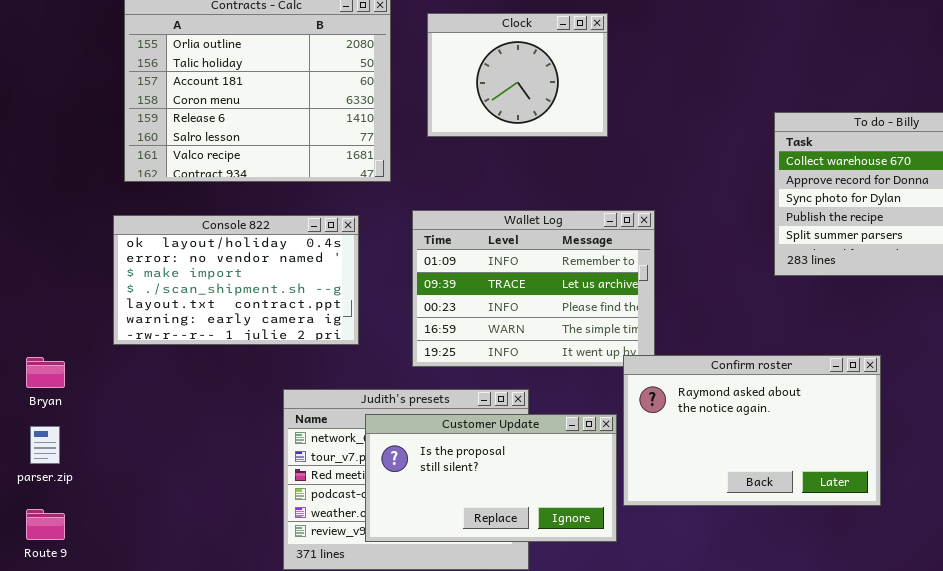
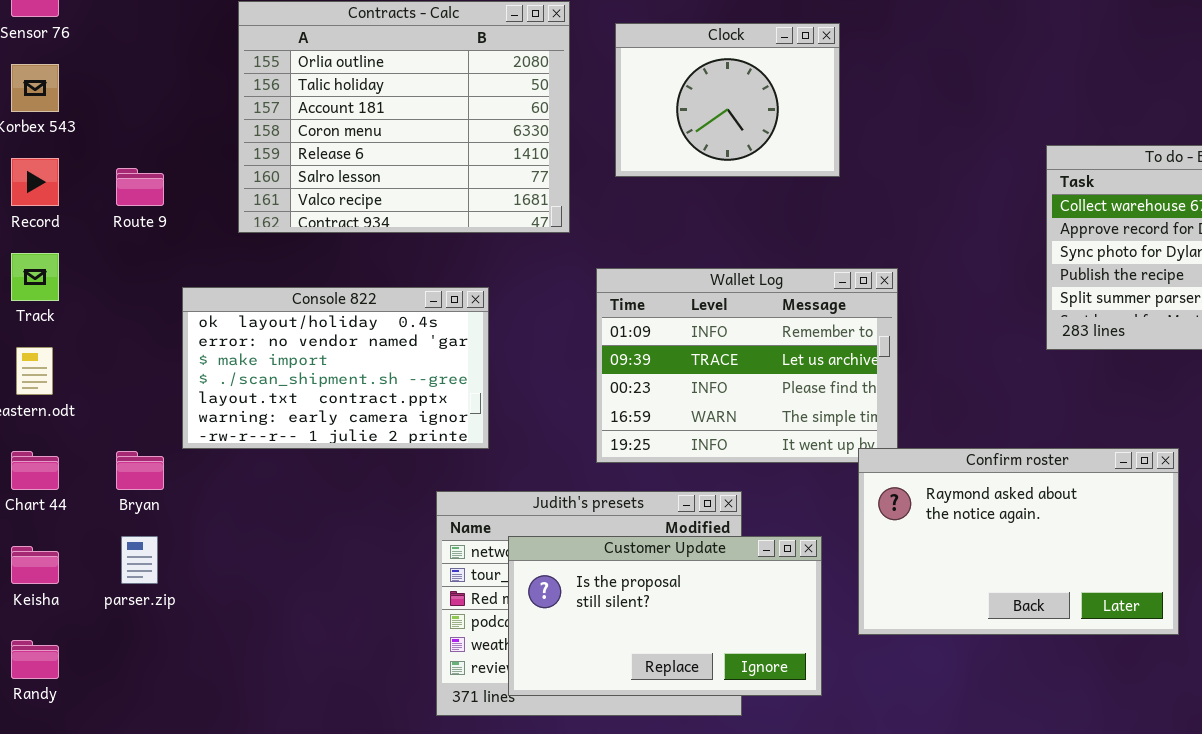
Console 822: [113,215,359,345] -> [182,287,489,449], moved
Customer Update: [365,414,617,542] -> [508,536,822,696], moved
Route 9: [26,509,65,540] -> [116,168,164,206], moved

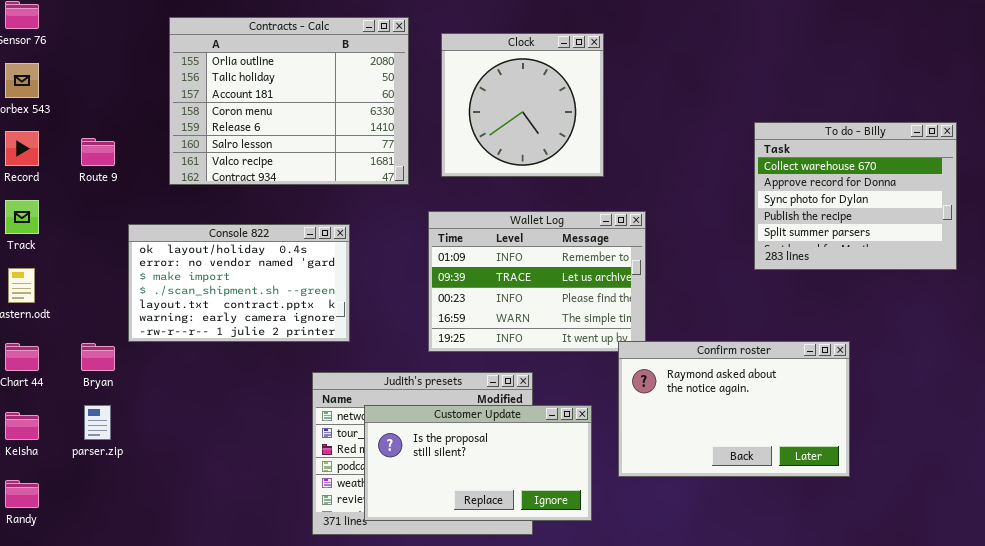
Clock: [615,23,840,177] -> [441,33,604,177], resized

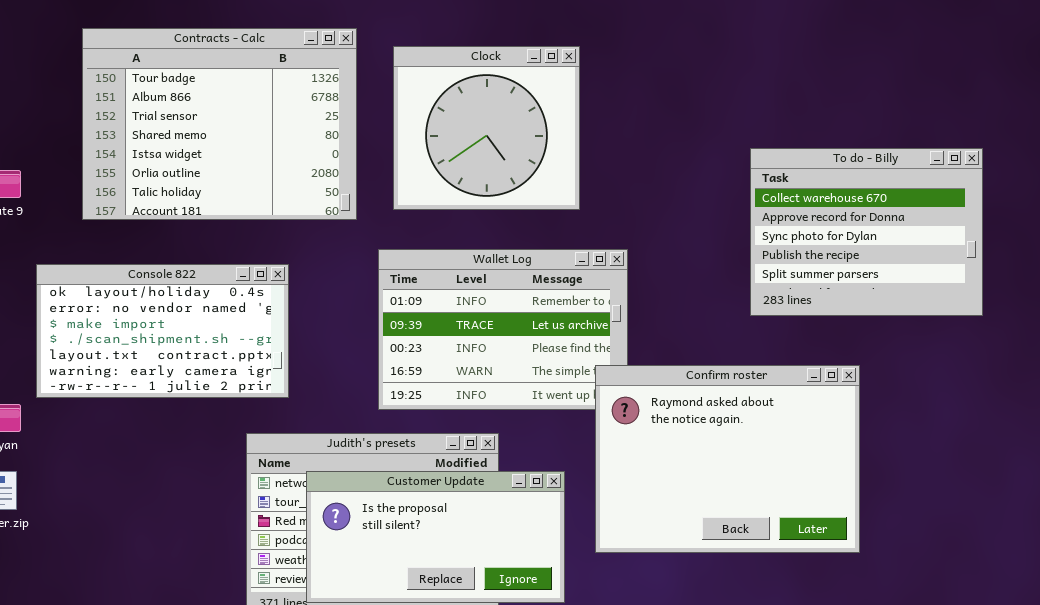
Contracts - Calc: [169,17,409,185] -> [82,28,357,220], scrolled up 5 rows
Confirm roster: [618,341,850,477] -> [595,365,860,553], resized

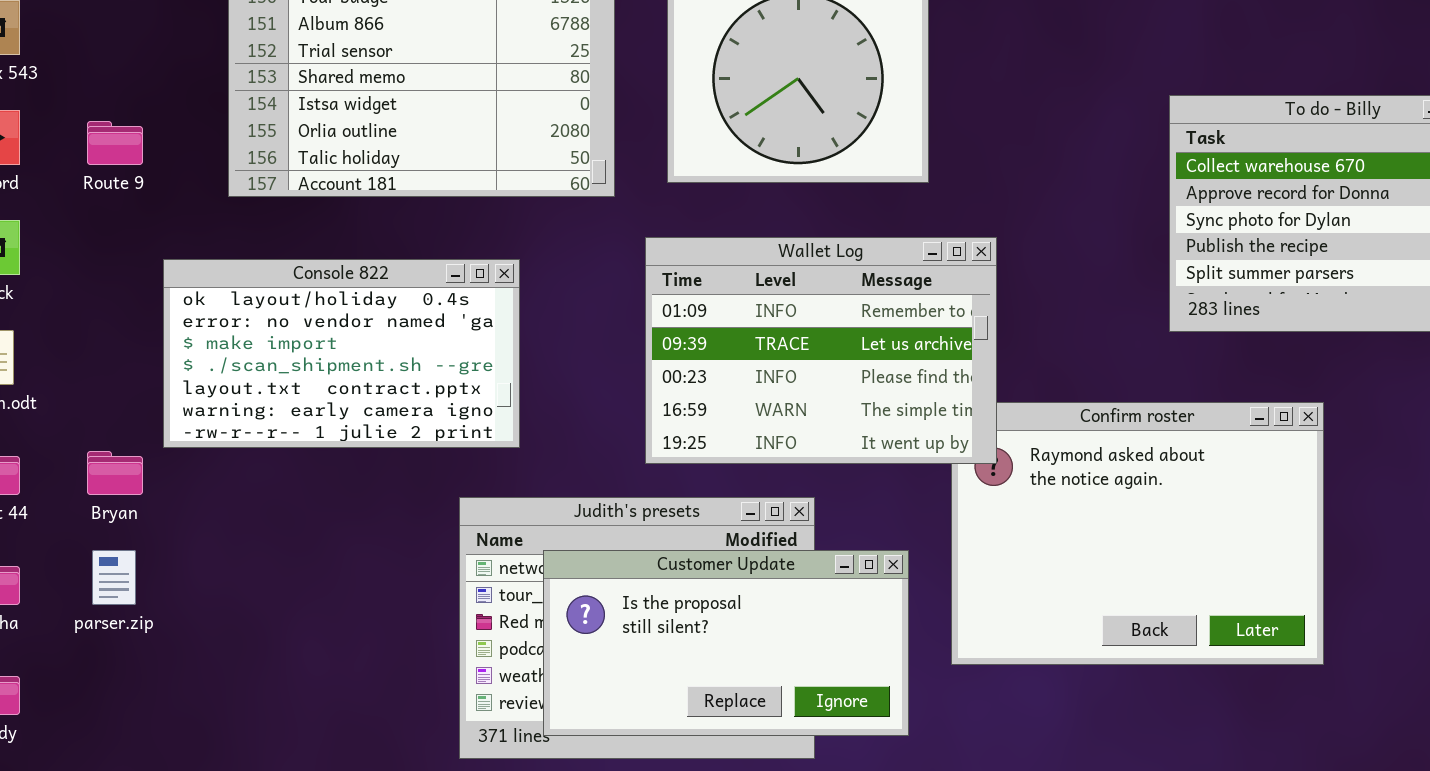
Wallet Log: [378,249,628,410] -> [645,237,997,464], raised

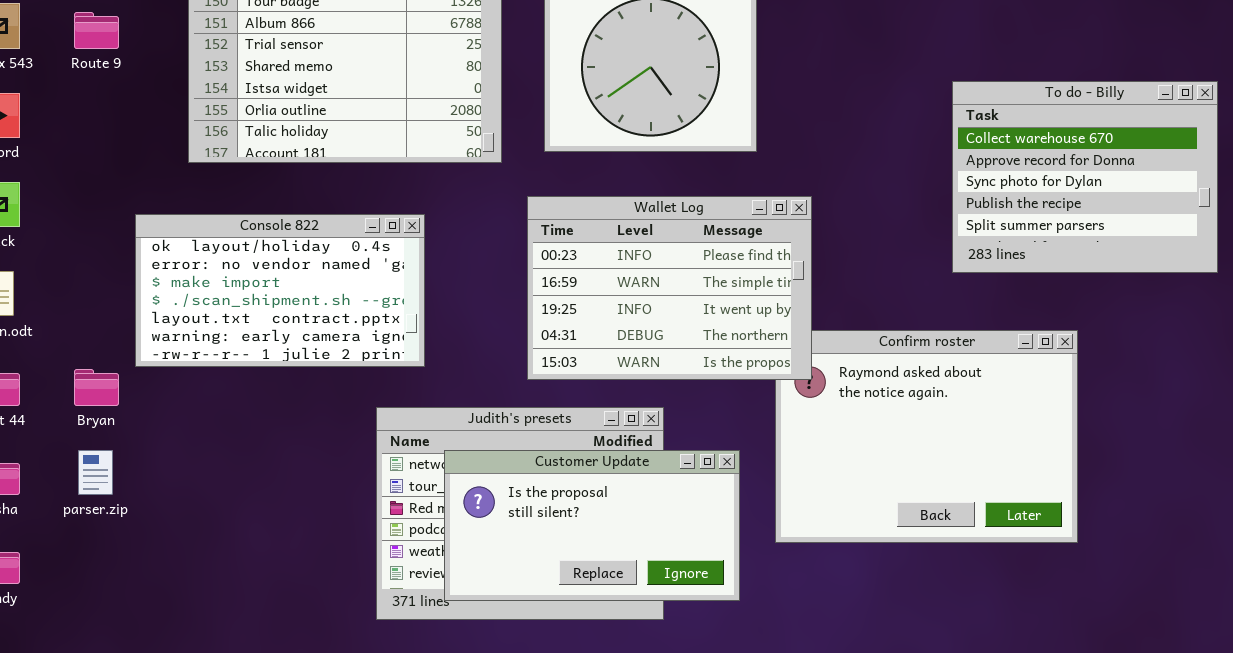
Route 9: [87,121,143,165] -> [74,12,119,49], moved
Wallet Log: [645,237,997,464] -> [527,196,812,380], scrolled down 2 rows

